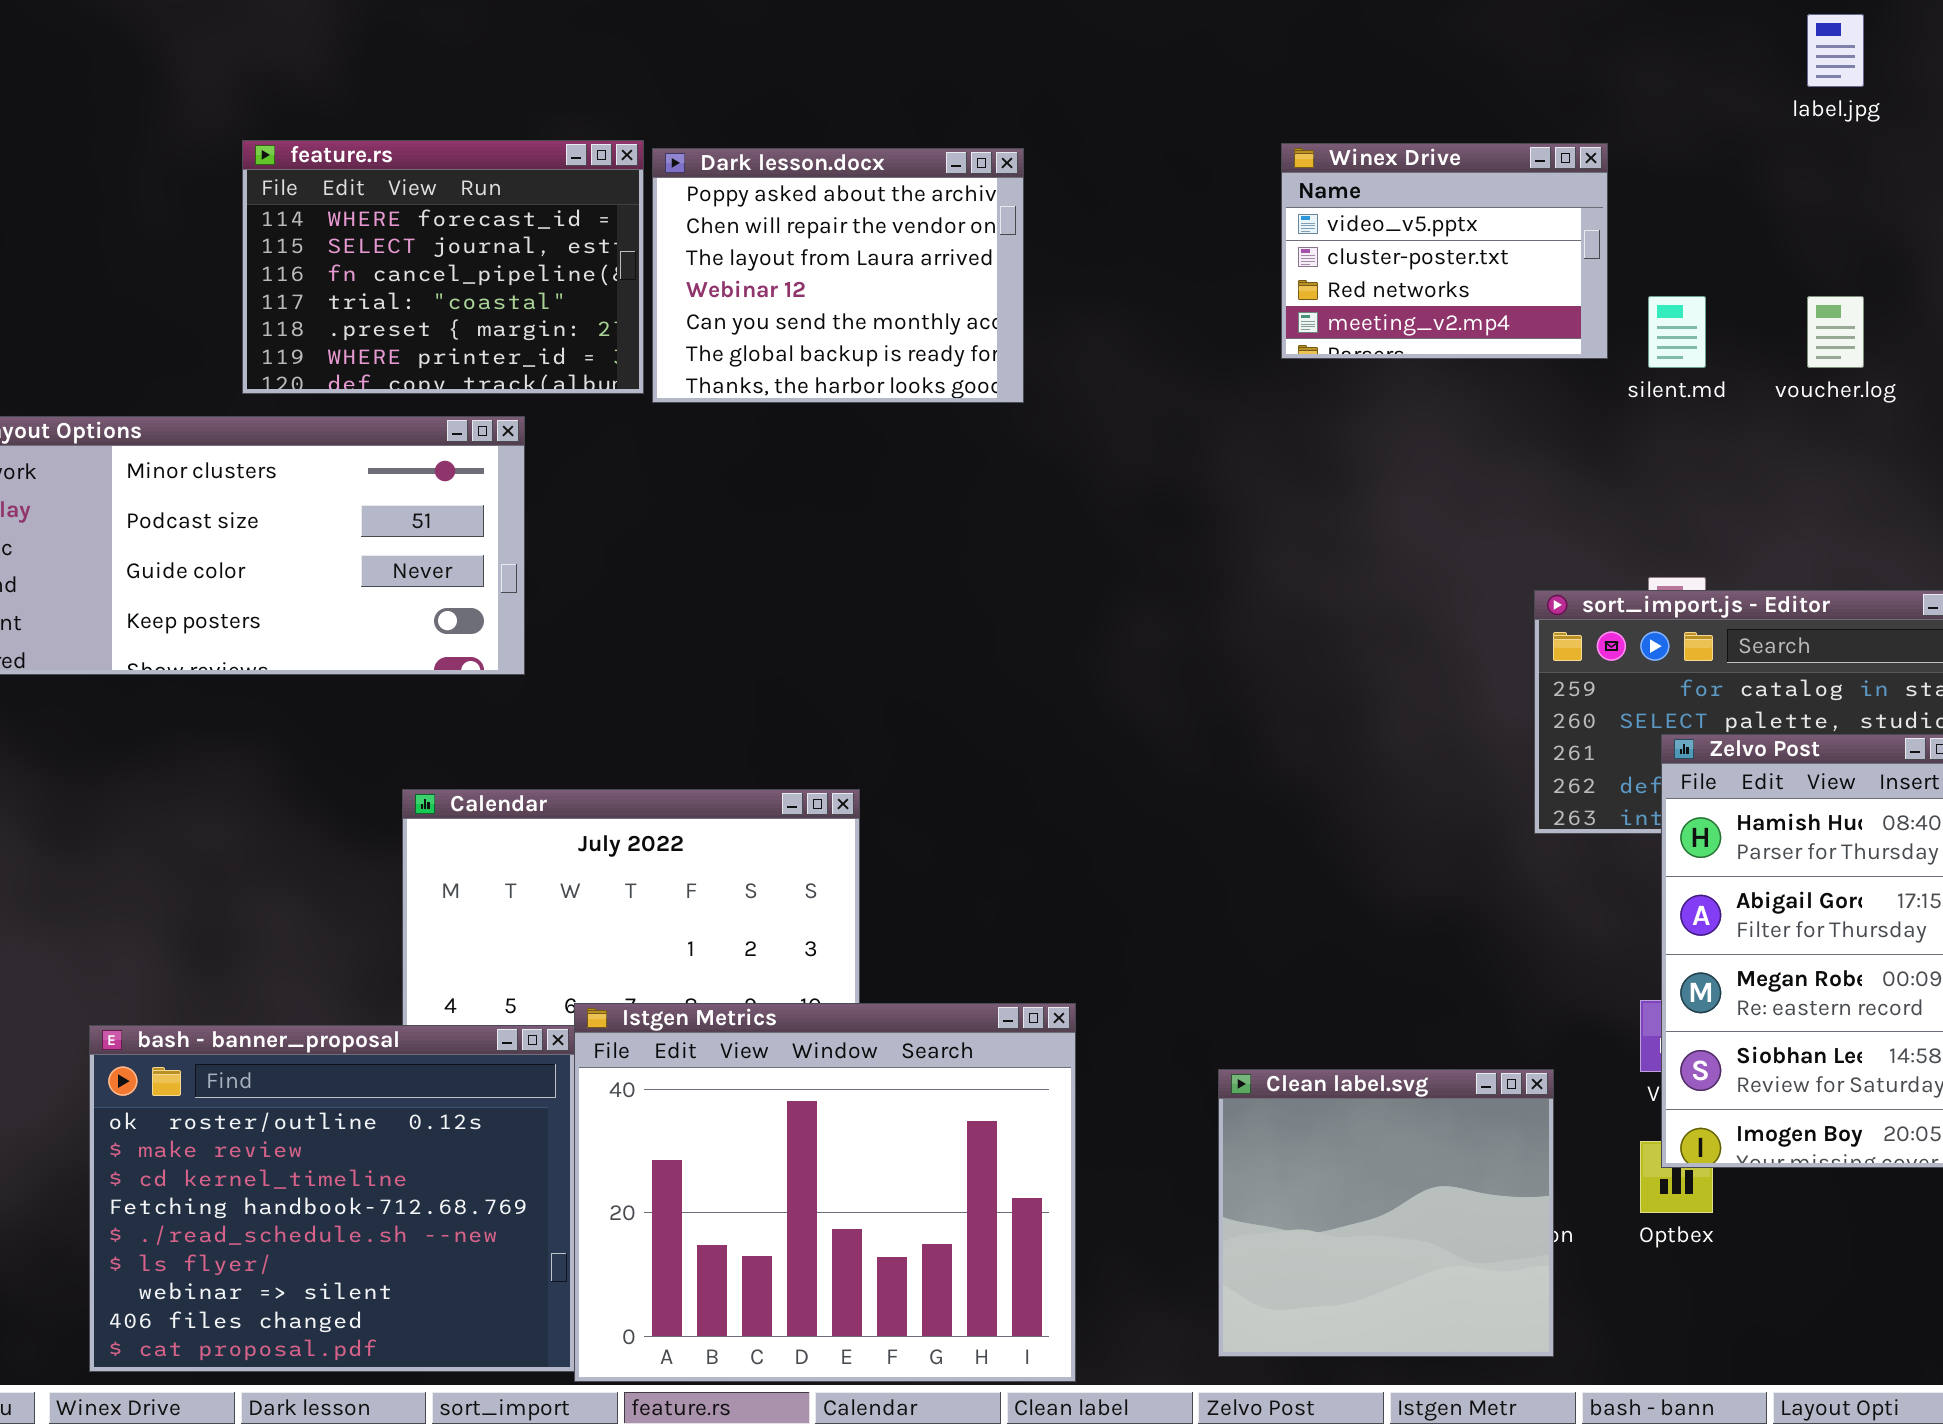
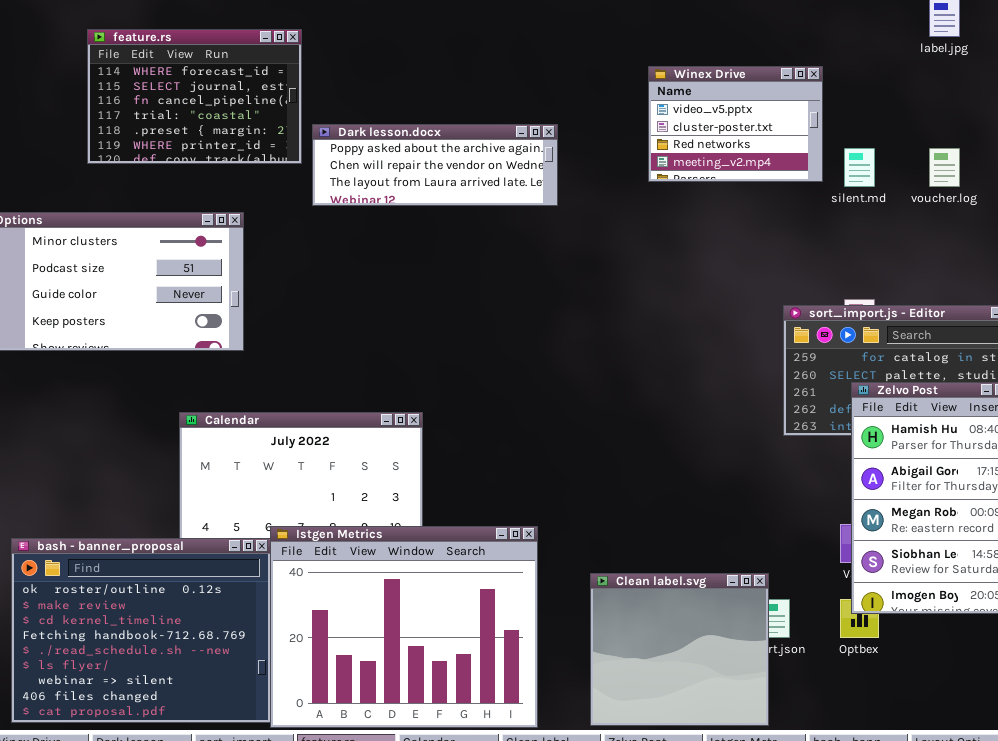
feature.rs: [242,140,644,394] -> [87,29,302,164], moved
Dark lesson.docx: [652,148,1024,403] -> [312,124,558,206], resized
Clean label.svg: [1218,1069,1554,1357] -> [590,573,769,726], moved

